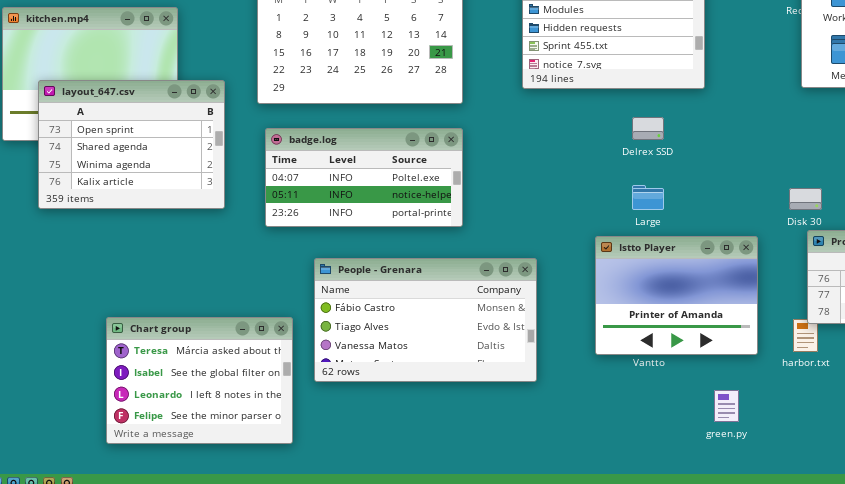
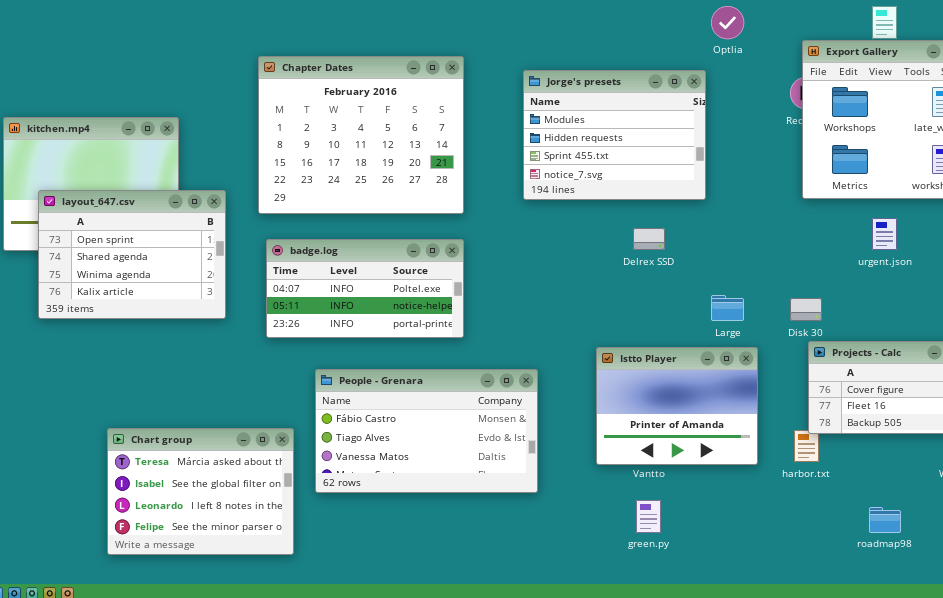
Large: [632,185,664,210] -> [711,295,744,321], moved
green.py: [714,390,739,422] -> [636,500,661,533], moved

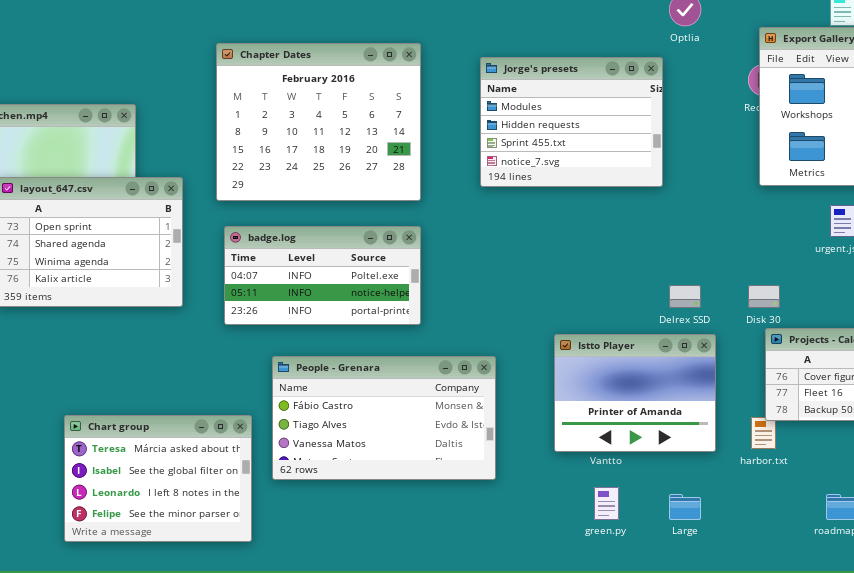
Delrex SSD: [633,228,665,250] -> [669,285,701,308], moved
Large: [711,295,744,321] -> [669,494,701,520], moved

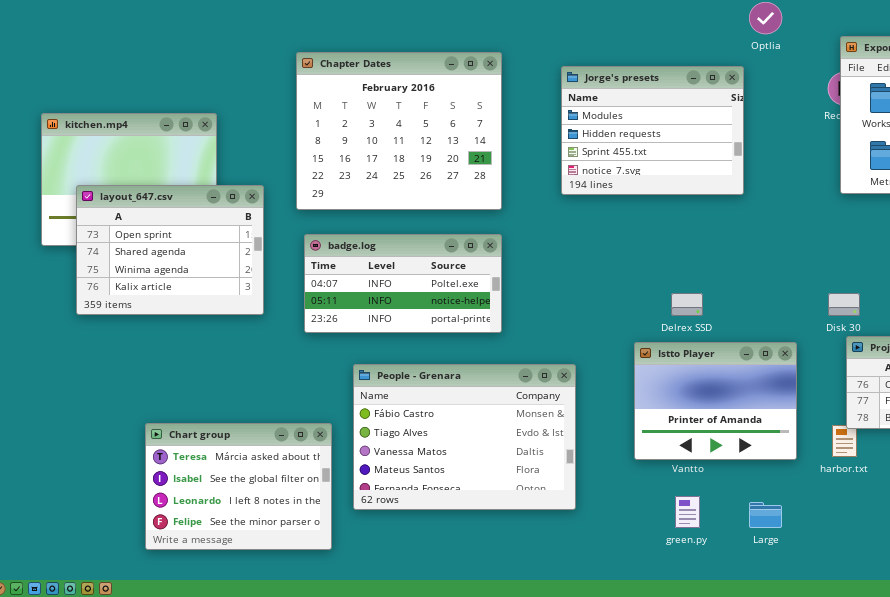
Delrex SSD: [669,285,701,308] -> [671,293,703,316], moved
People - Grenara: [272,356,496,480] -> [353,364,576,510], resized

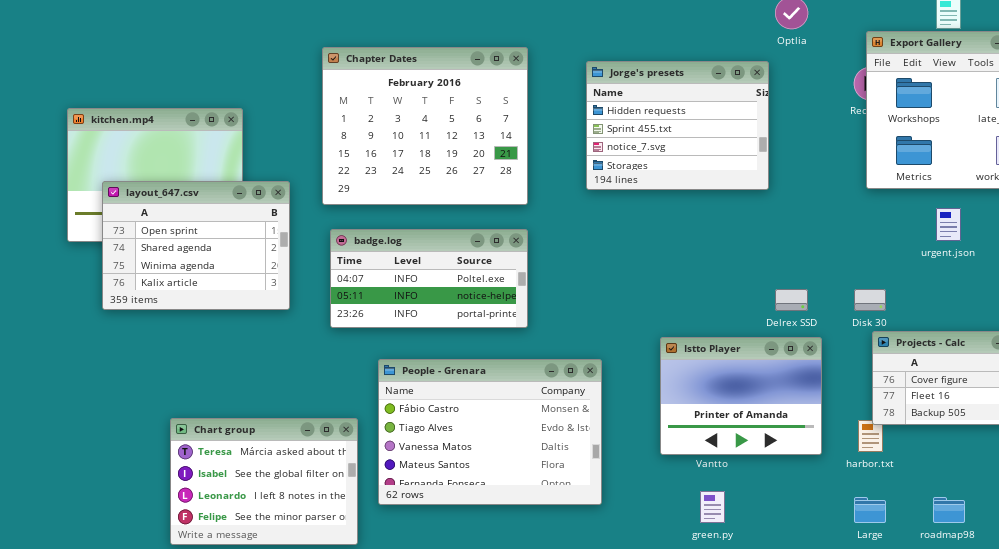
Jorge's presets: [561,66,744,195] -> [586,61,769,190], scrolled down 1 row
Delrex SSD: [671,293,703,316] -> [775,289,808,311], moved
Large: [749,502,782,528] -> [854,497,886,523], moved

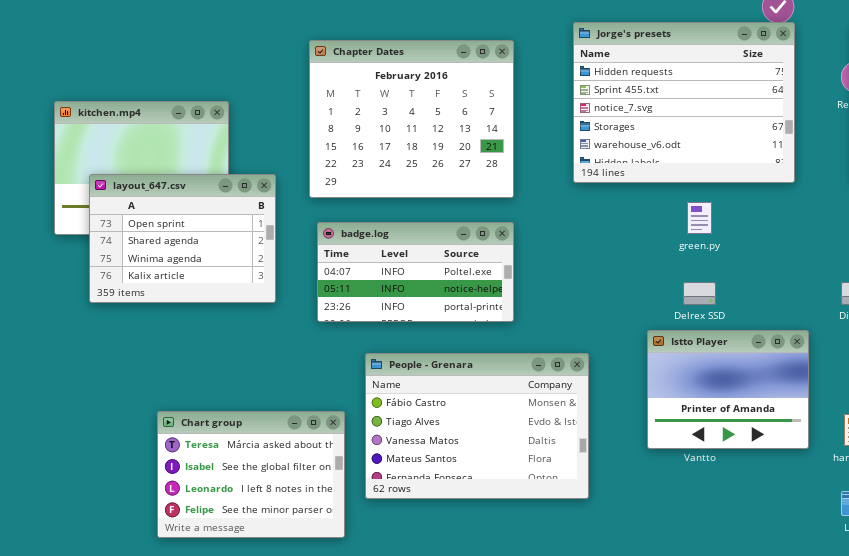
Jorge's presets: [586,61,769,190] -> [573,22,795,183], resized
Delrex SSD: [775,289,808,311] -> [683,282,716,305], moved
green.py: [700,491,725,523] -> [687,202,712,234], moved

